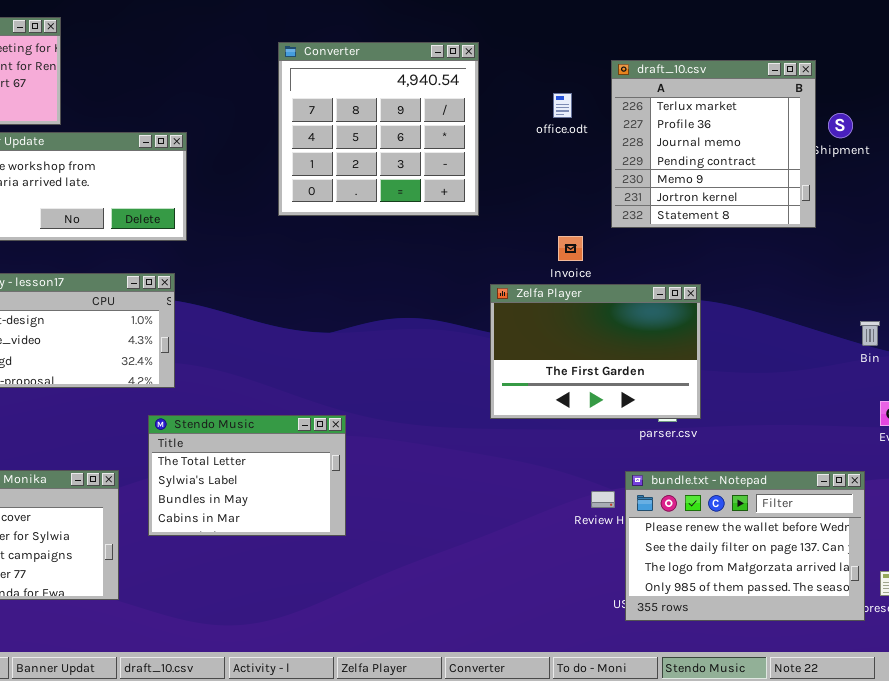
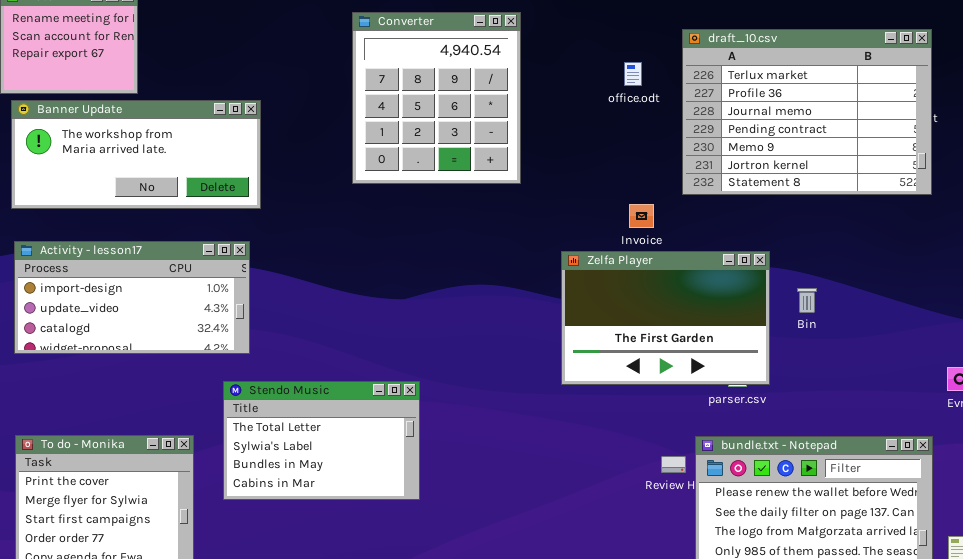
Converter: [278,42,479,216] -> [352,12,521,184], resized
draft_10.csv: [611,60,816,228] -> [682,29,932,195], resized
Bin: [860,321,880,346] -> [797,288,817,313], moved

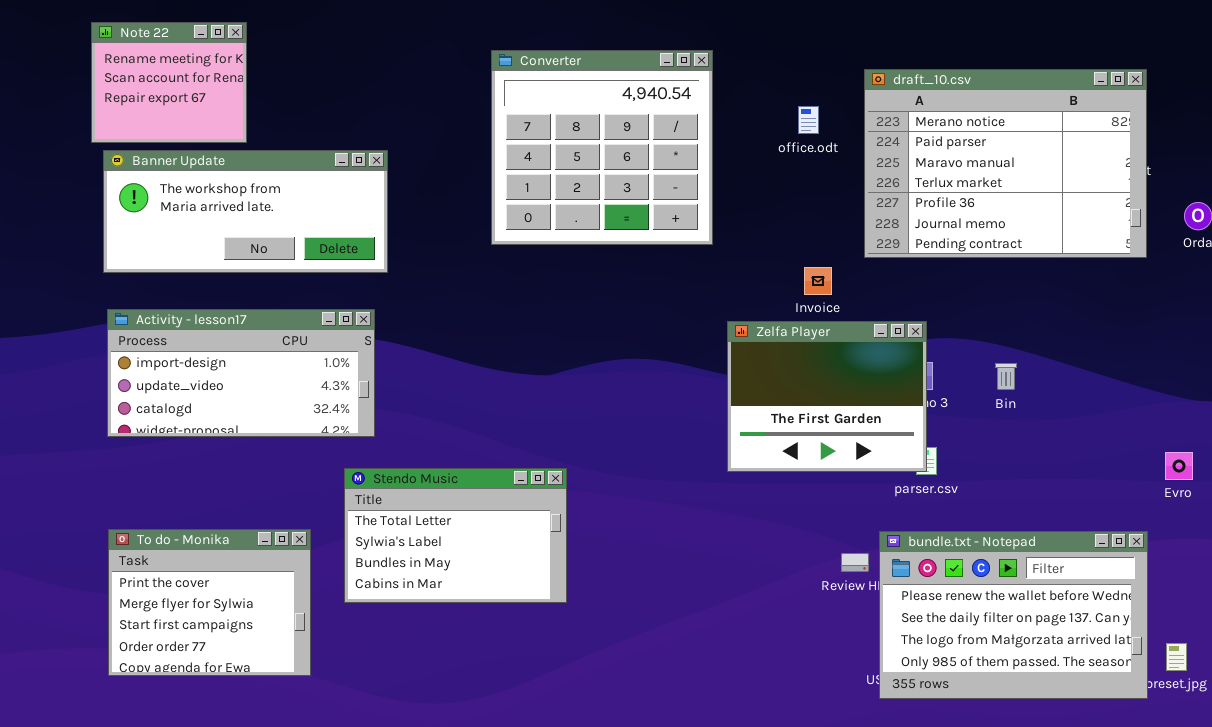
Converter: [352,12,521,184] -> [491,50,713,245], resized
draft_10.csv: [682,29,932,195] -> [864,69,1147,258], scrolled up 3 rows
Zelfa Player: [561,251,770,385] -> [727,321,927,472], resized

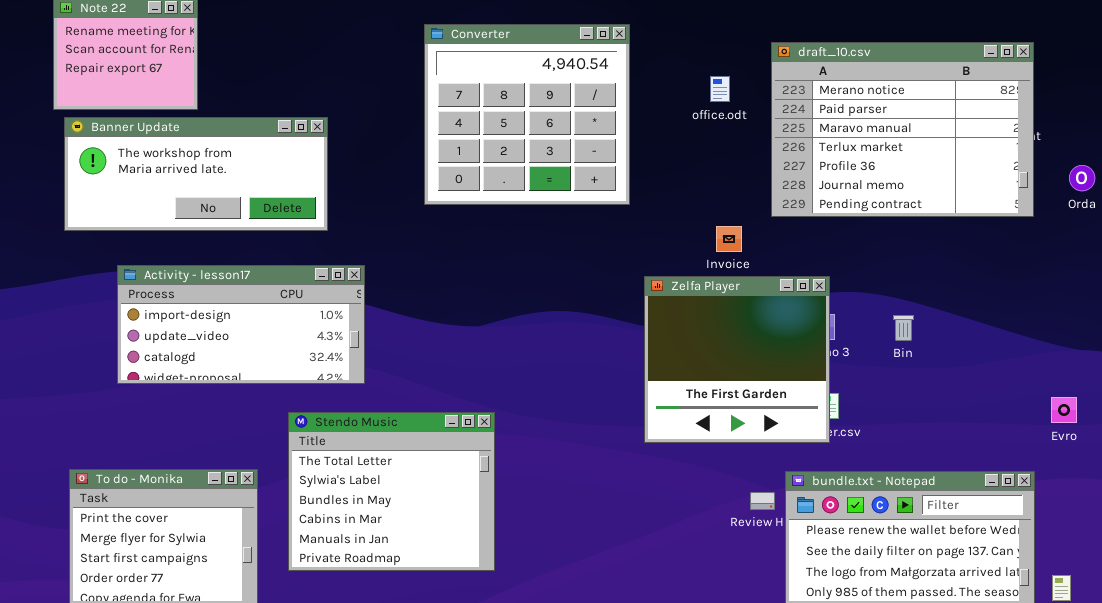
Activity - lesson17: [107,309,375,437] -> [117,265,365,384], moved
Zelfa Player: [727,321,927,472] -> [644,276,830,443], resized
Stendo Music: [344,468,567,603] -> [288,412,495,571], resized

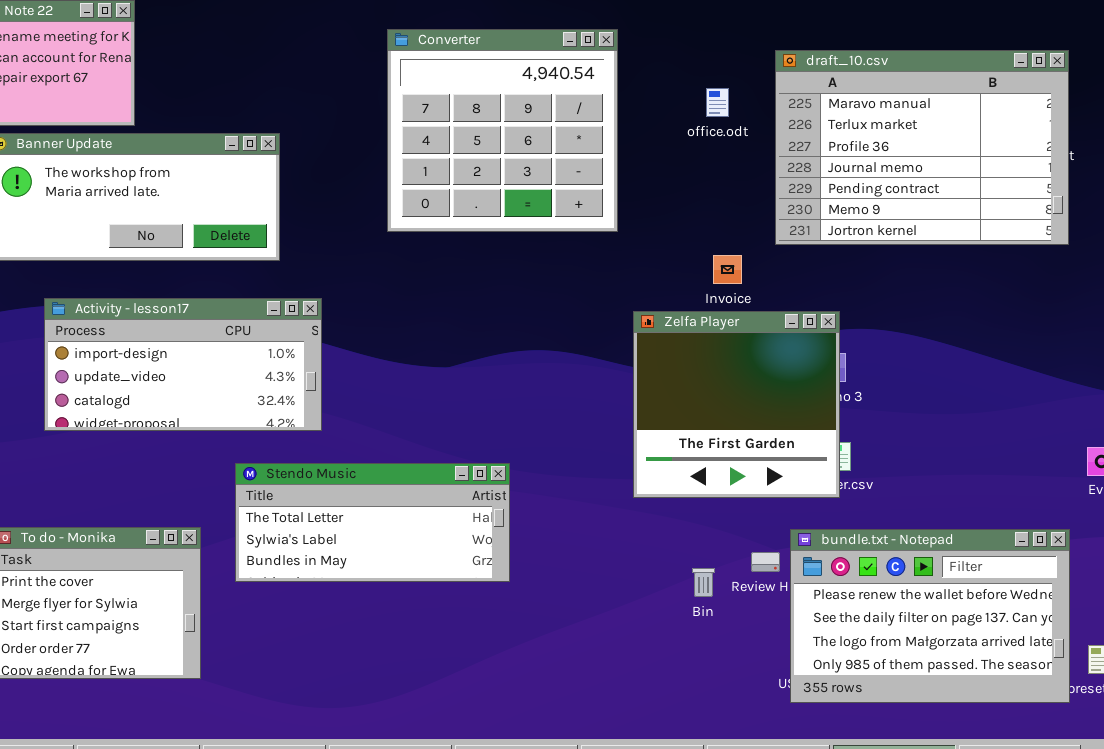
draft_10.csv: [771,42,1034,217] -> [775,50,1069,245], scrolled down 2 rows
Bin: [893,315,914,341] -> [692,568,715,597], moved
Stendo Music: [288,412,495,571] -> [235,463,510,582], resized

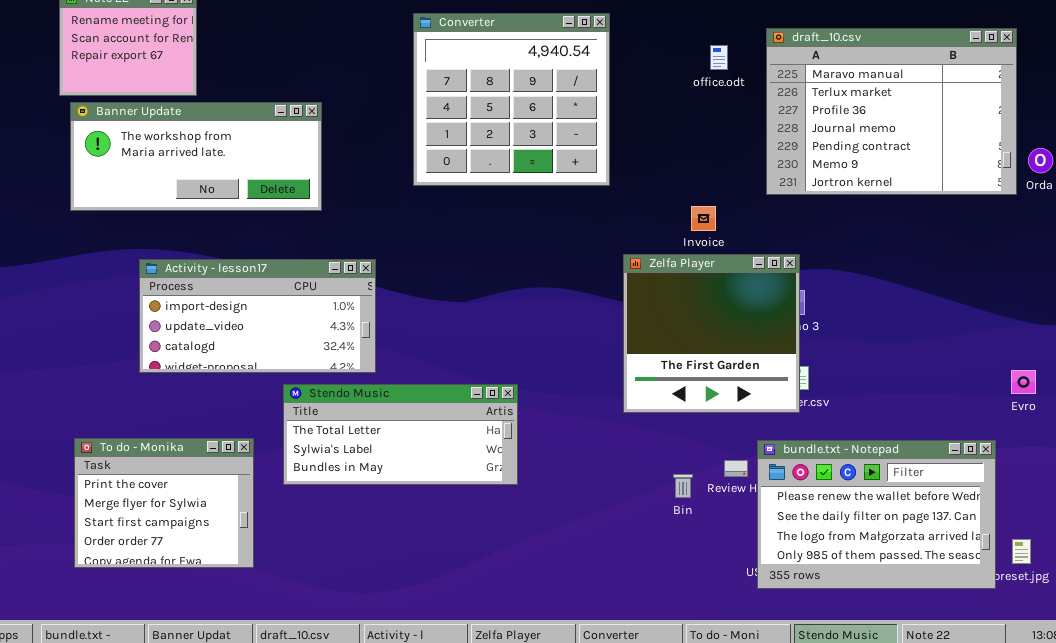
draft_10.csv: [775,50,1069,245] -> [766,28,1017,195], moved
office.odt: [706,88,729,117] -> [710,45,728,70], moved
Activity - lesson17: [44,298,322,431] -> [139,259,376,373], moved

